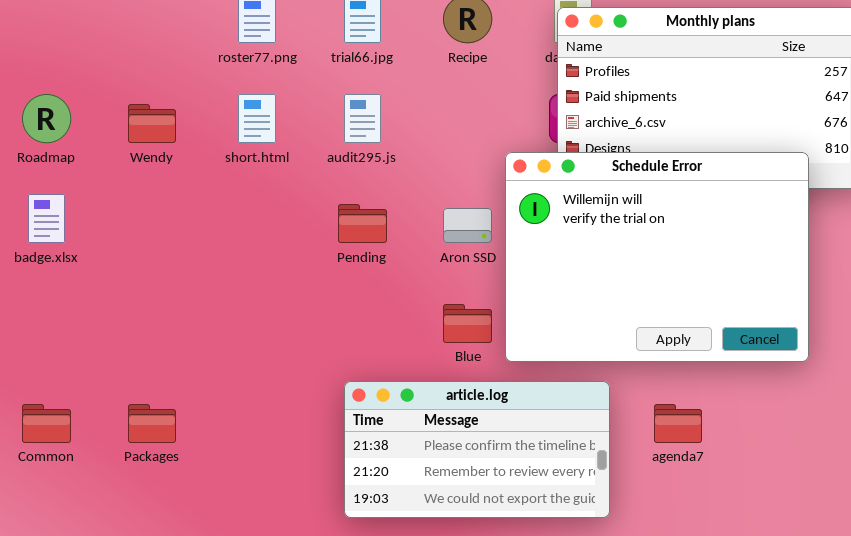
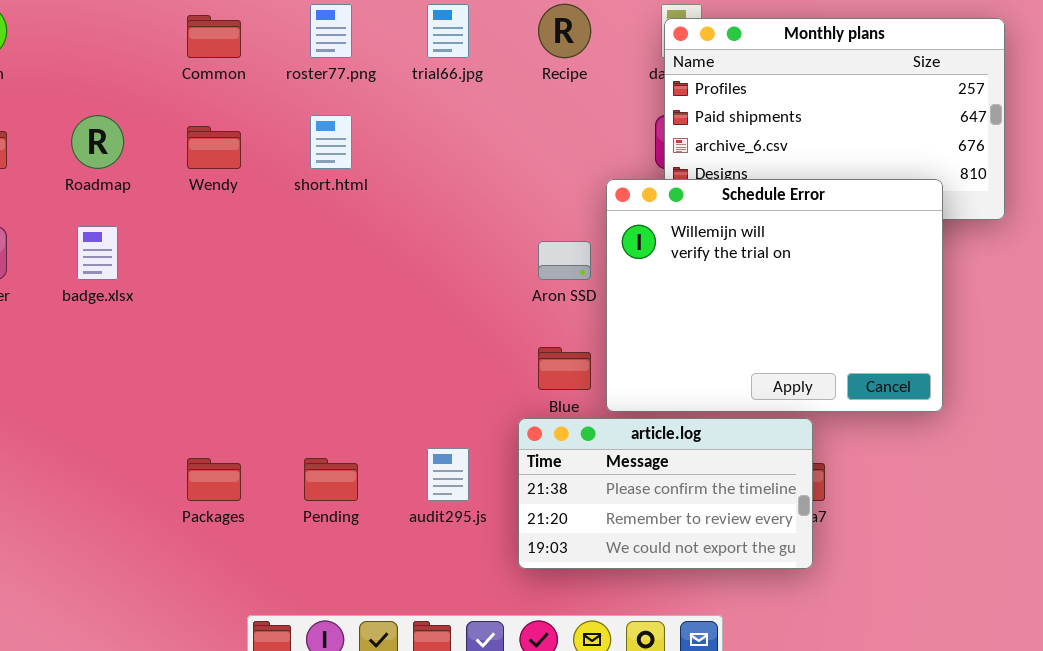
audit295.js: [344,94,381,143] -> [427,448,469,501], moved
Pending: [338,204,387,243] -> [304,458,358,501], moved
article.log: [344,381,610,518] -> [518,418,813,569], moved
Common: [22,404,71,443] -> [187,15,241,58], moved

